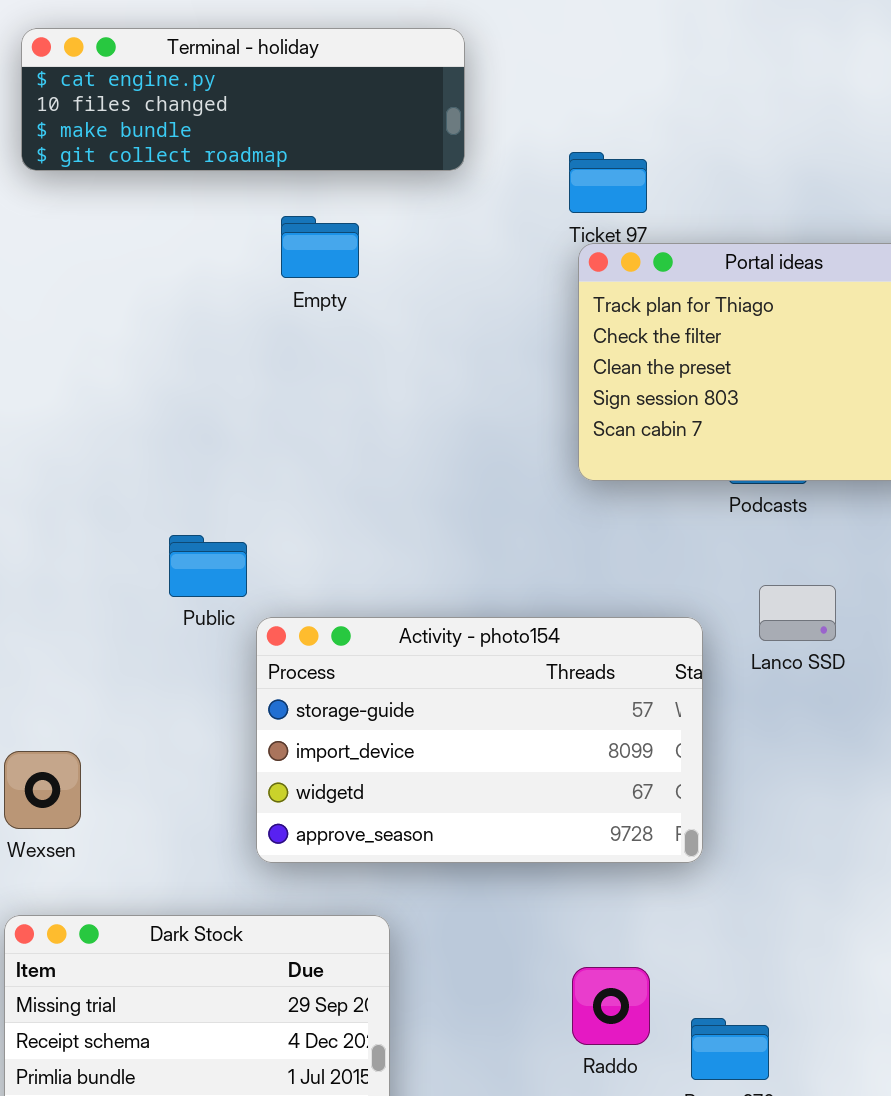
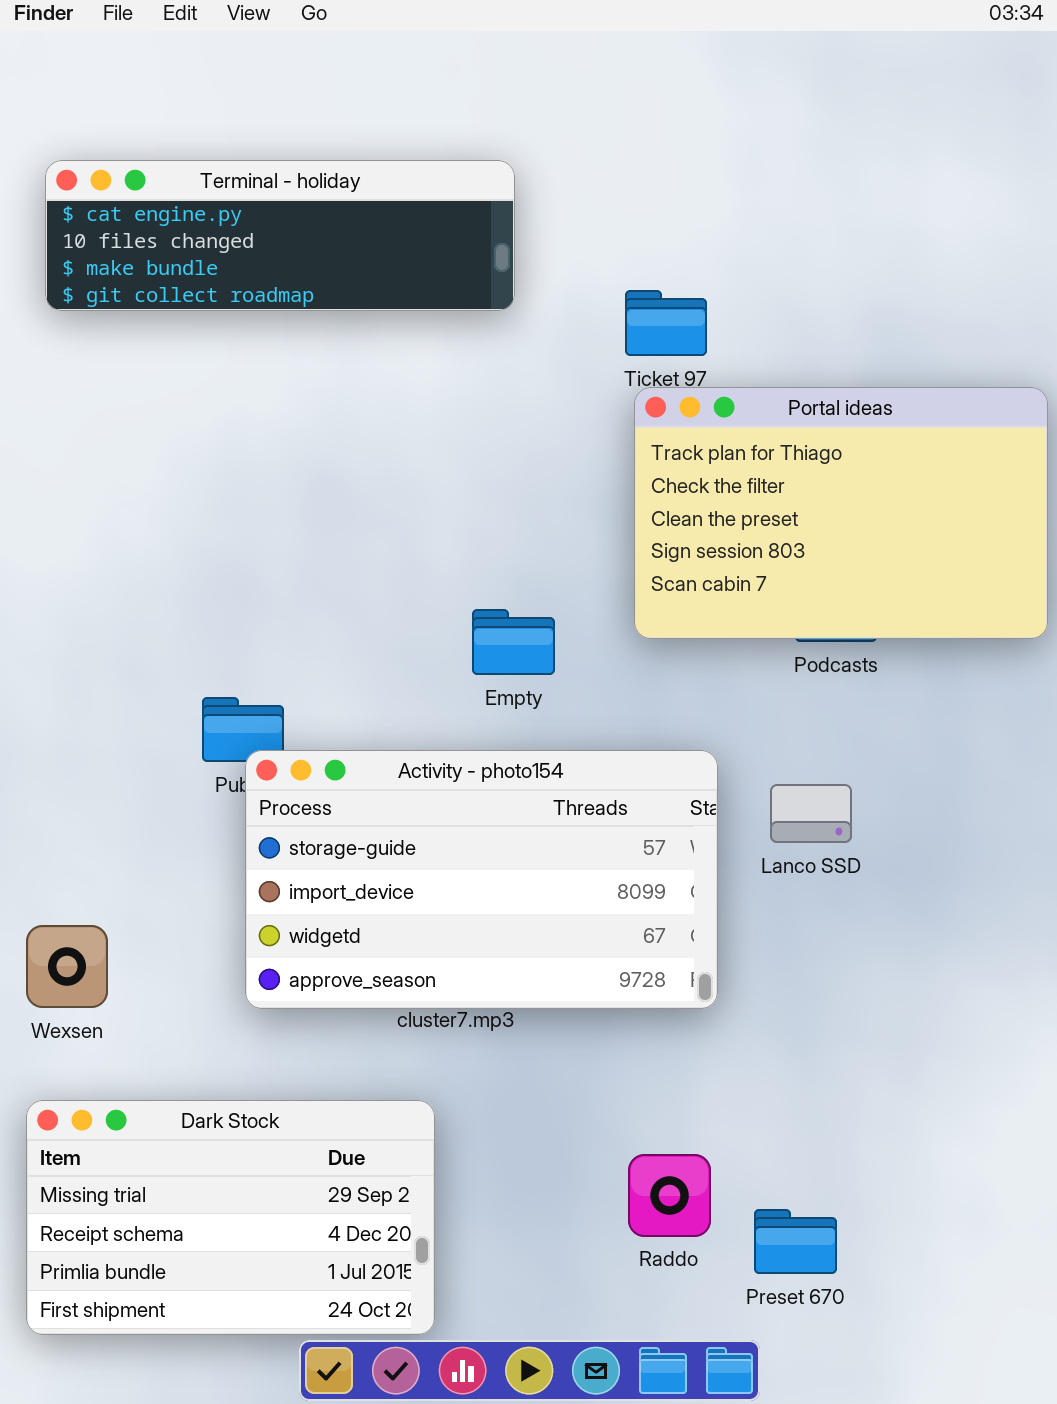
Empty: [281,216,359,278] -> [472,609,555,675], moved
Lanco SSD: [759,585,836,641] -> [770,784,852,843], moved
Activity - photo154: [256,617,703,863] -> [245,750,718,1009], moved

